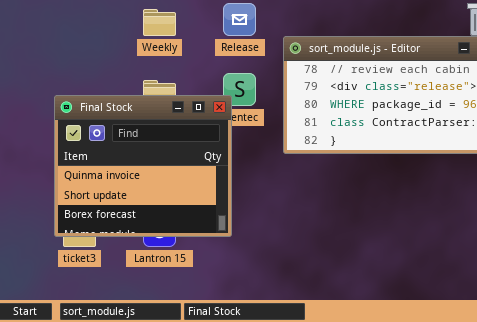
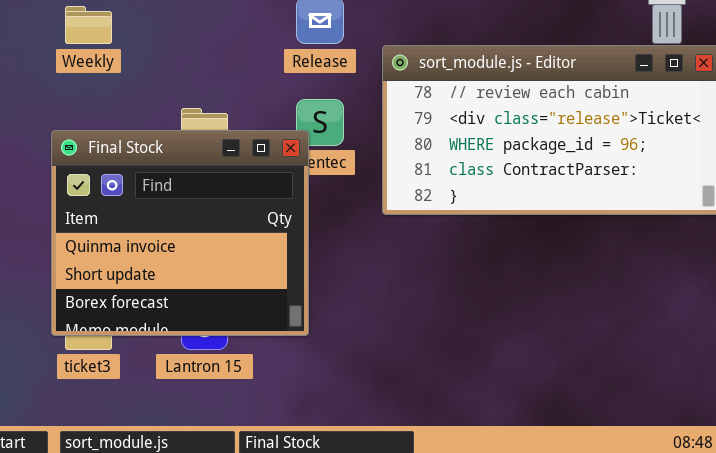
Weekly: [143,9,176,36] -> [65,6,112,44], moved

